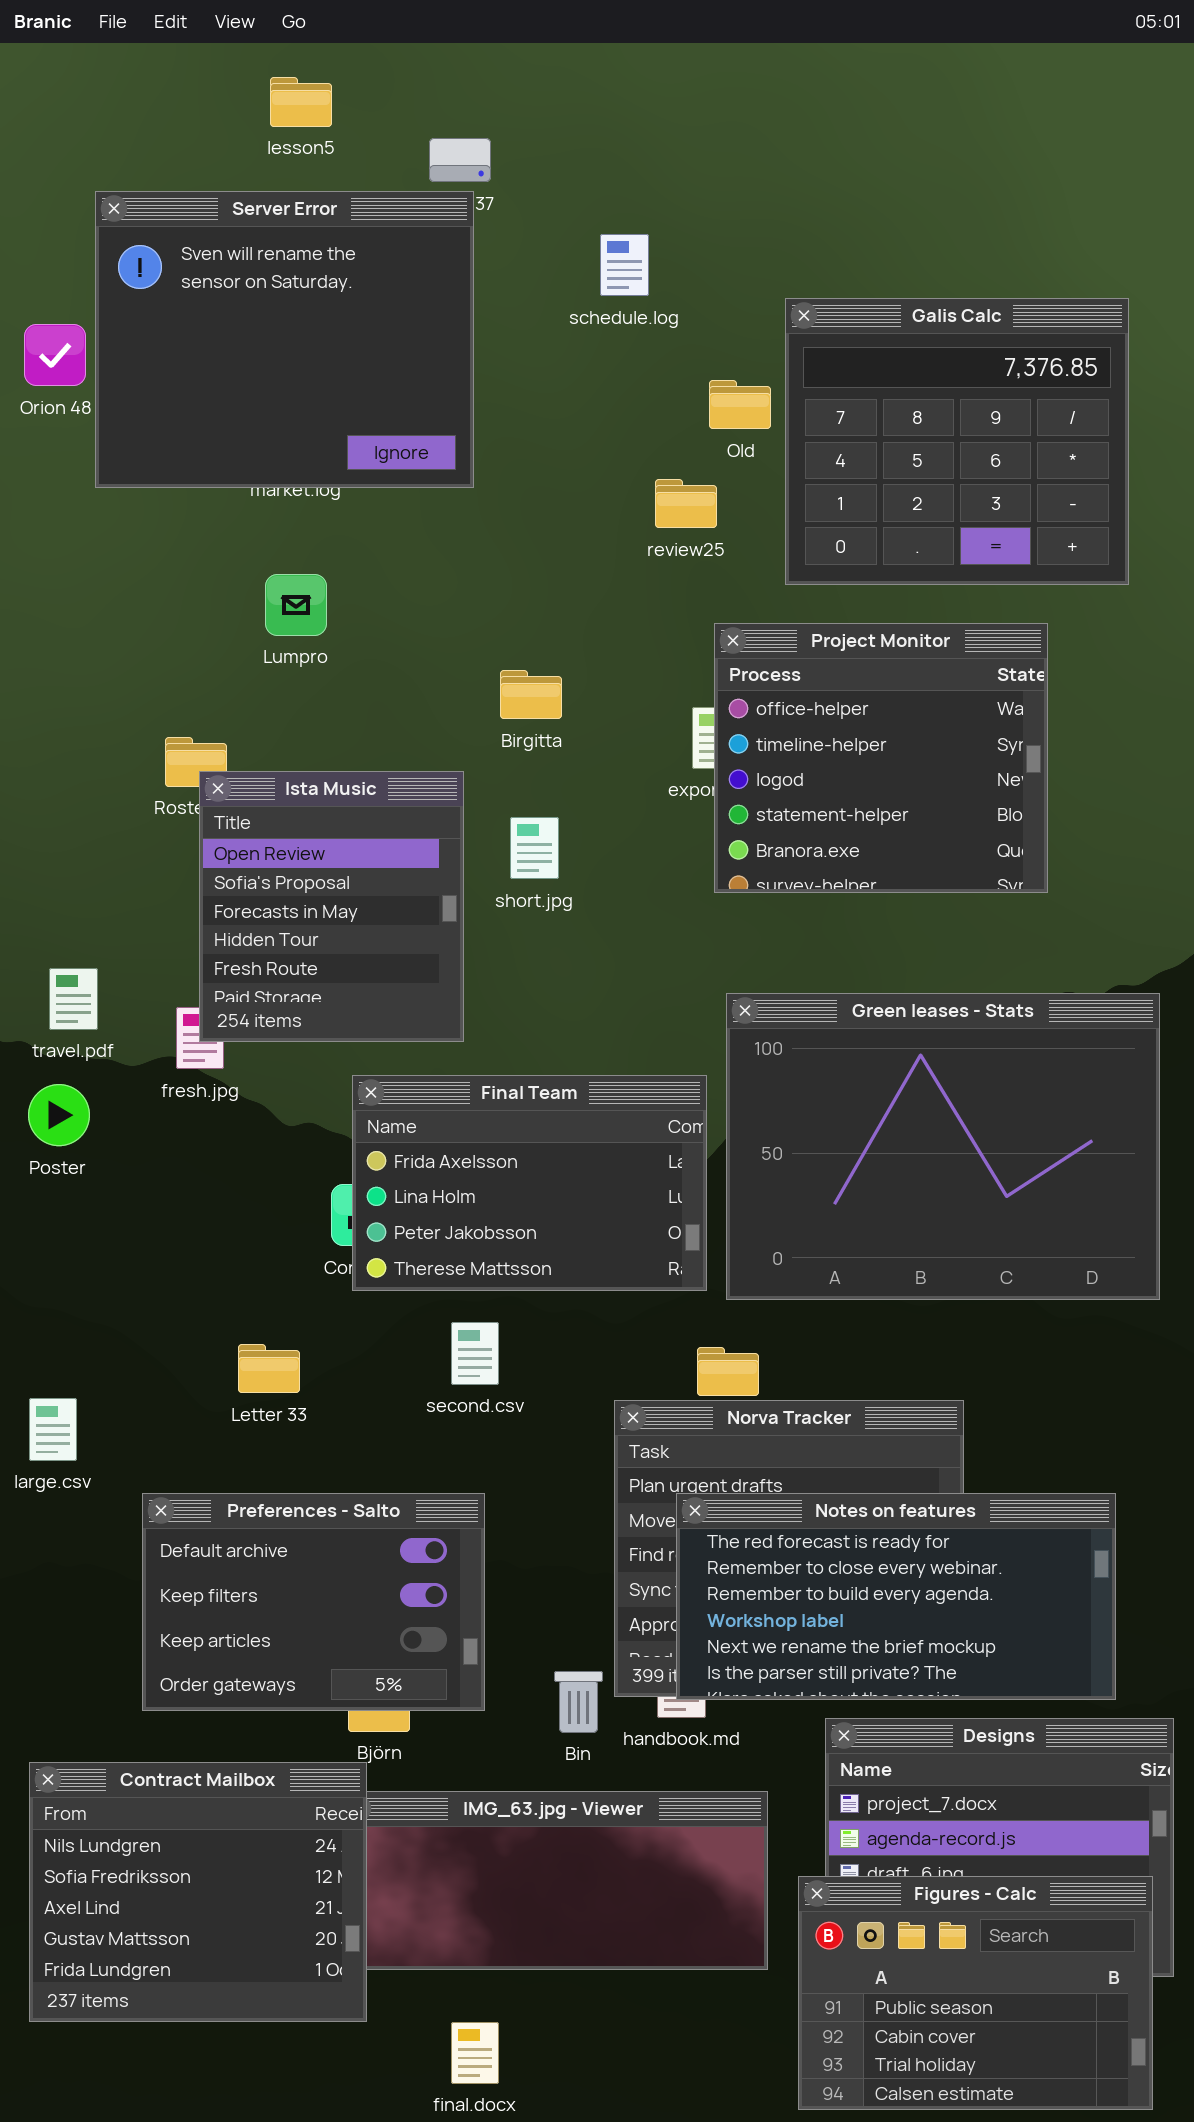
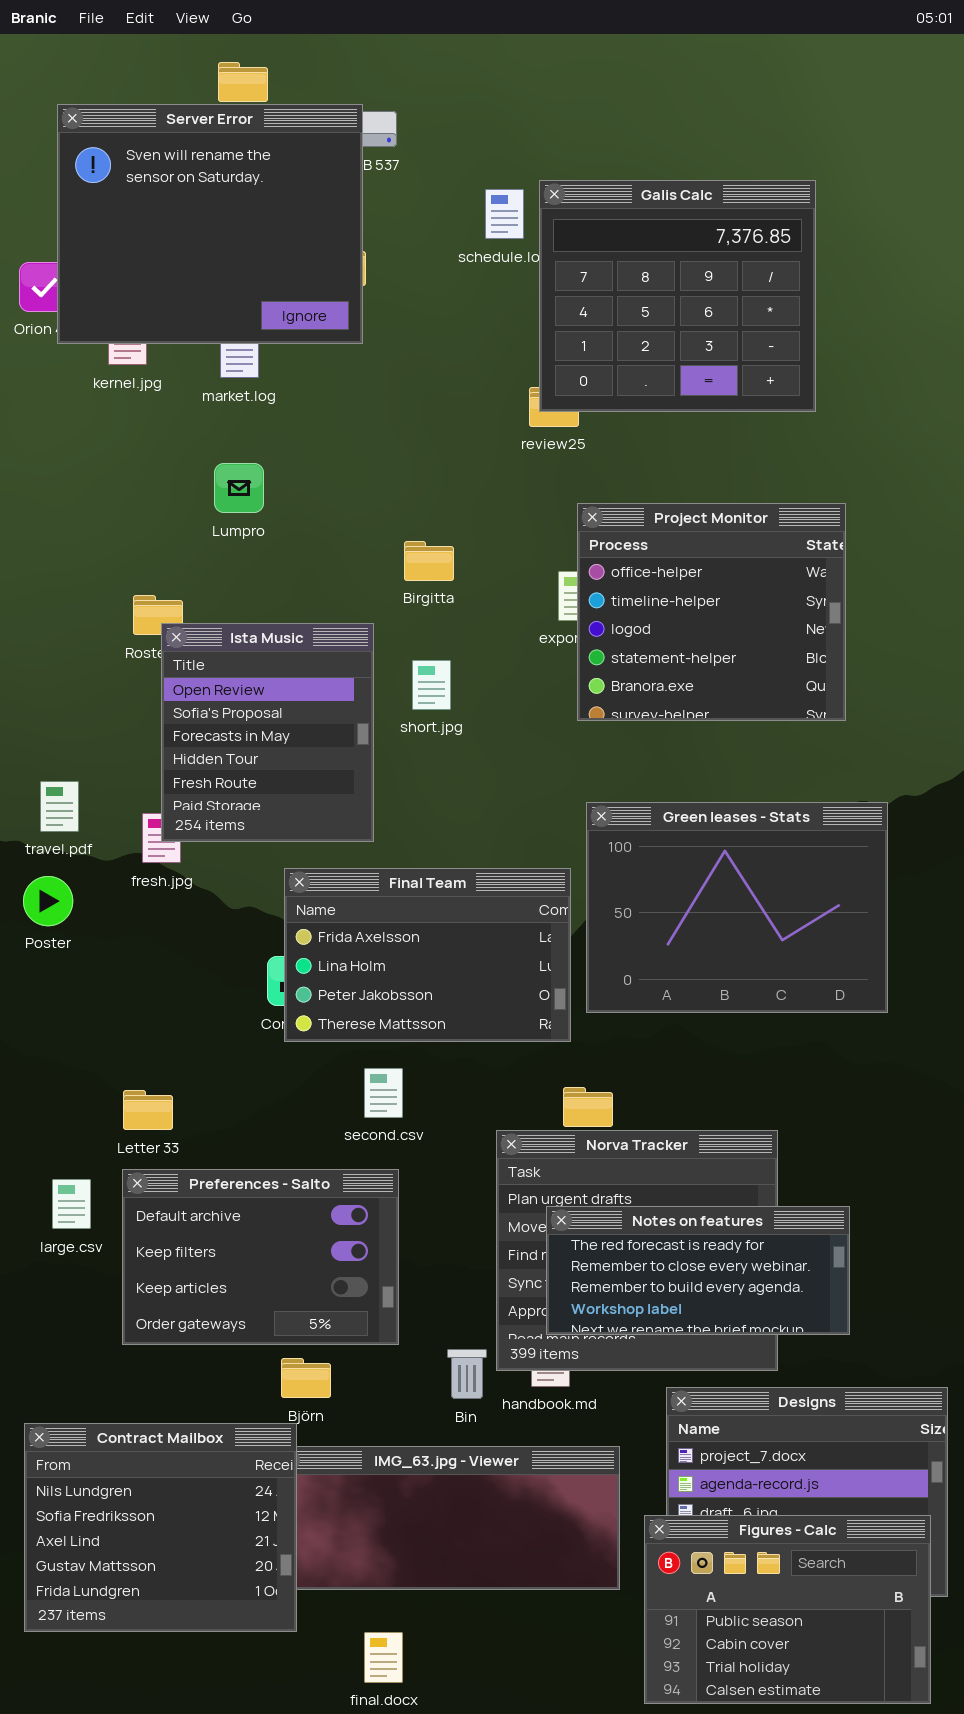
Server Error: [95,191,474,488] -> [57,104,363,344], moved
Galis Calc: [785,298,1129,585] -> [539,180,816,412], moved
Green leases - Stats: [726,993,1160,1300] -> [586,802,888,1013], resized
Letter 33: [238,1344,300,1393] -> [123,1090,173,1130], moved
large.csv: [29,1398,77,1461] -> [52,1179,91,1229], moved
Preferences - Salto: [142,1493,485,1711] -> [122,1169,399,1345], moved
Notes on features: [676,1493,1116,1700] -> [546,1206,850,1335], resized

